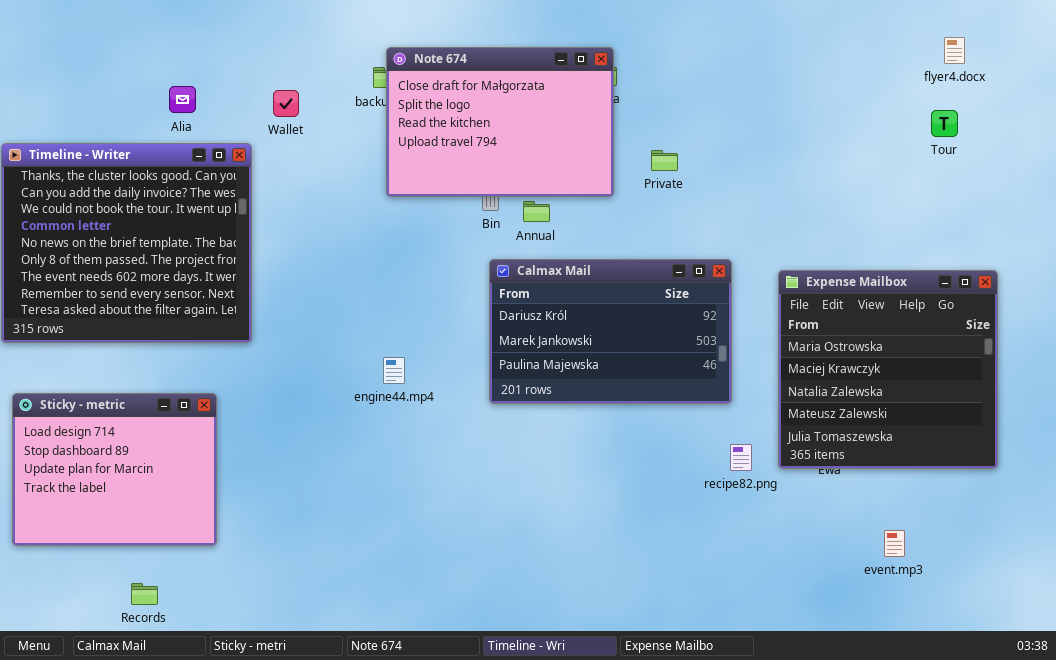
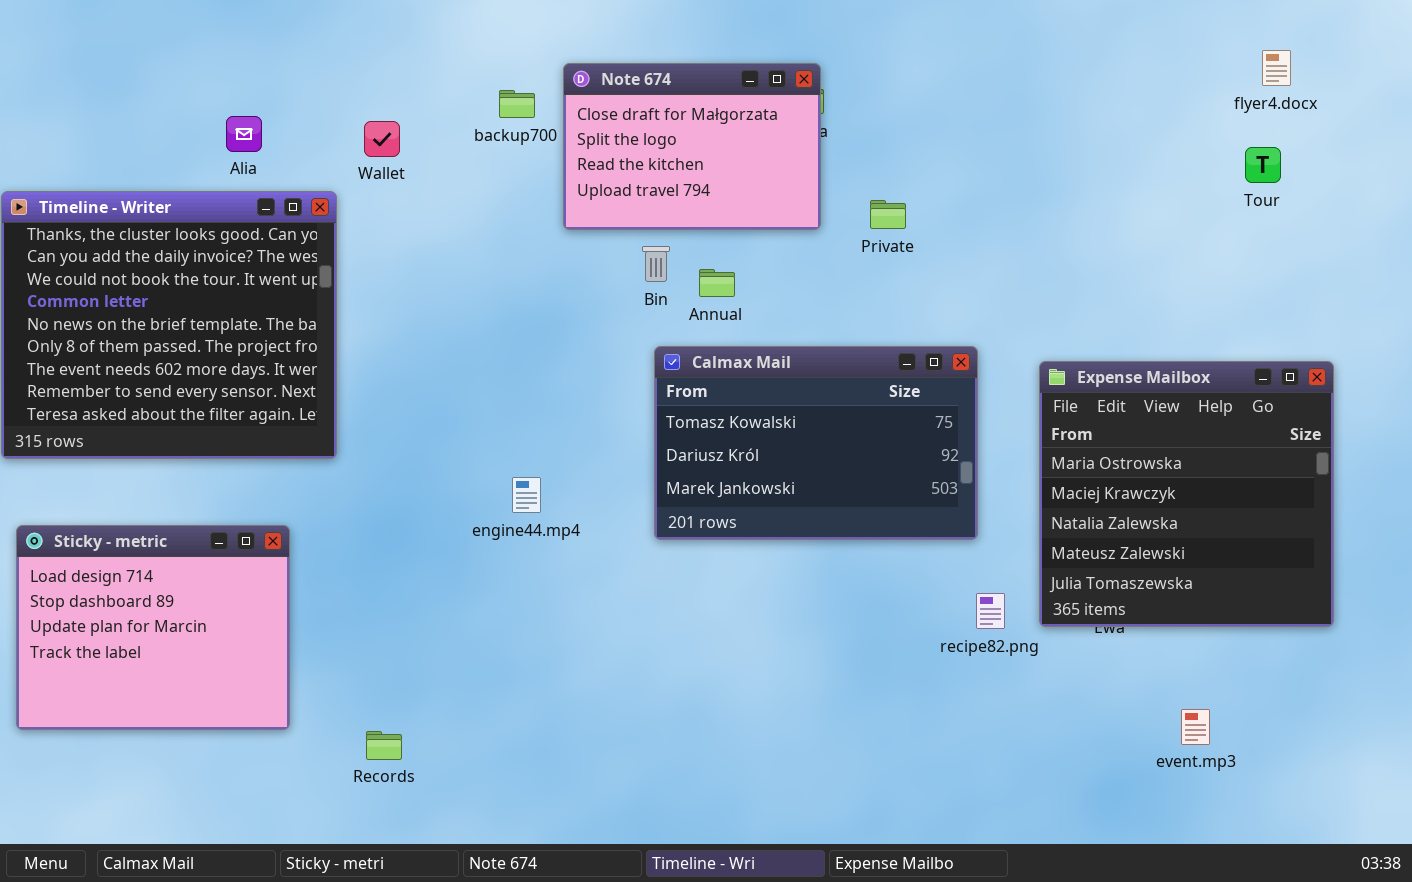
Note 674: [386,47,614,197] -> [563,63,821,230], resized
Calmax Mail: [489,259,732,404] -> [654,346,978,540], scrolled up 1 row
Records: [131,583,158,605] -> [366,731,402,760], moved

